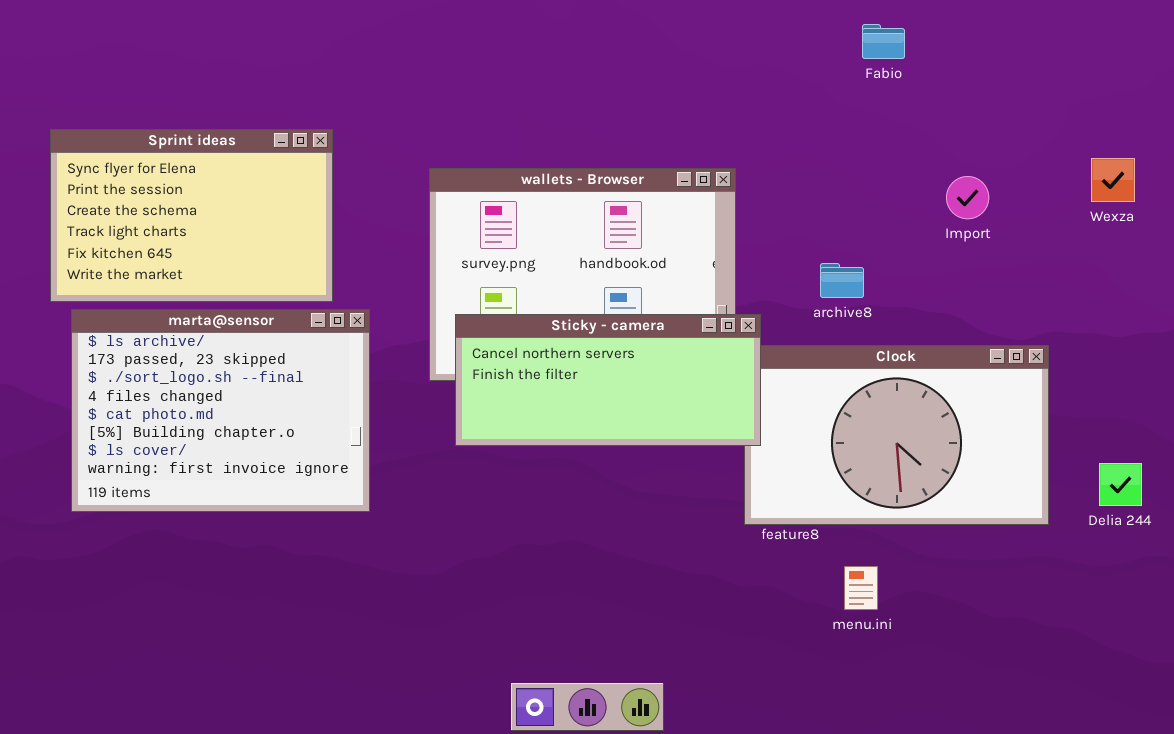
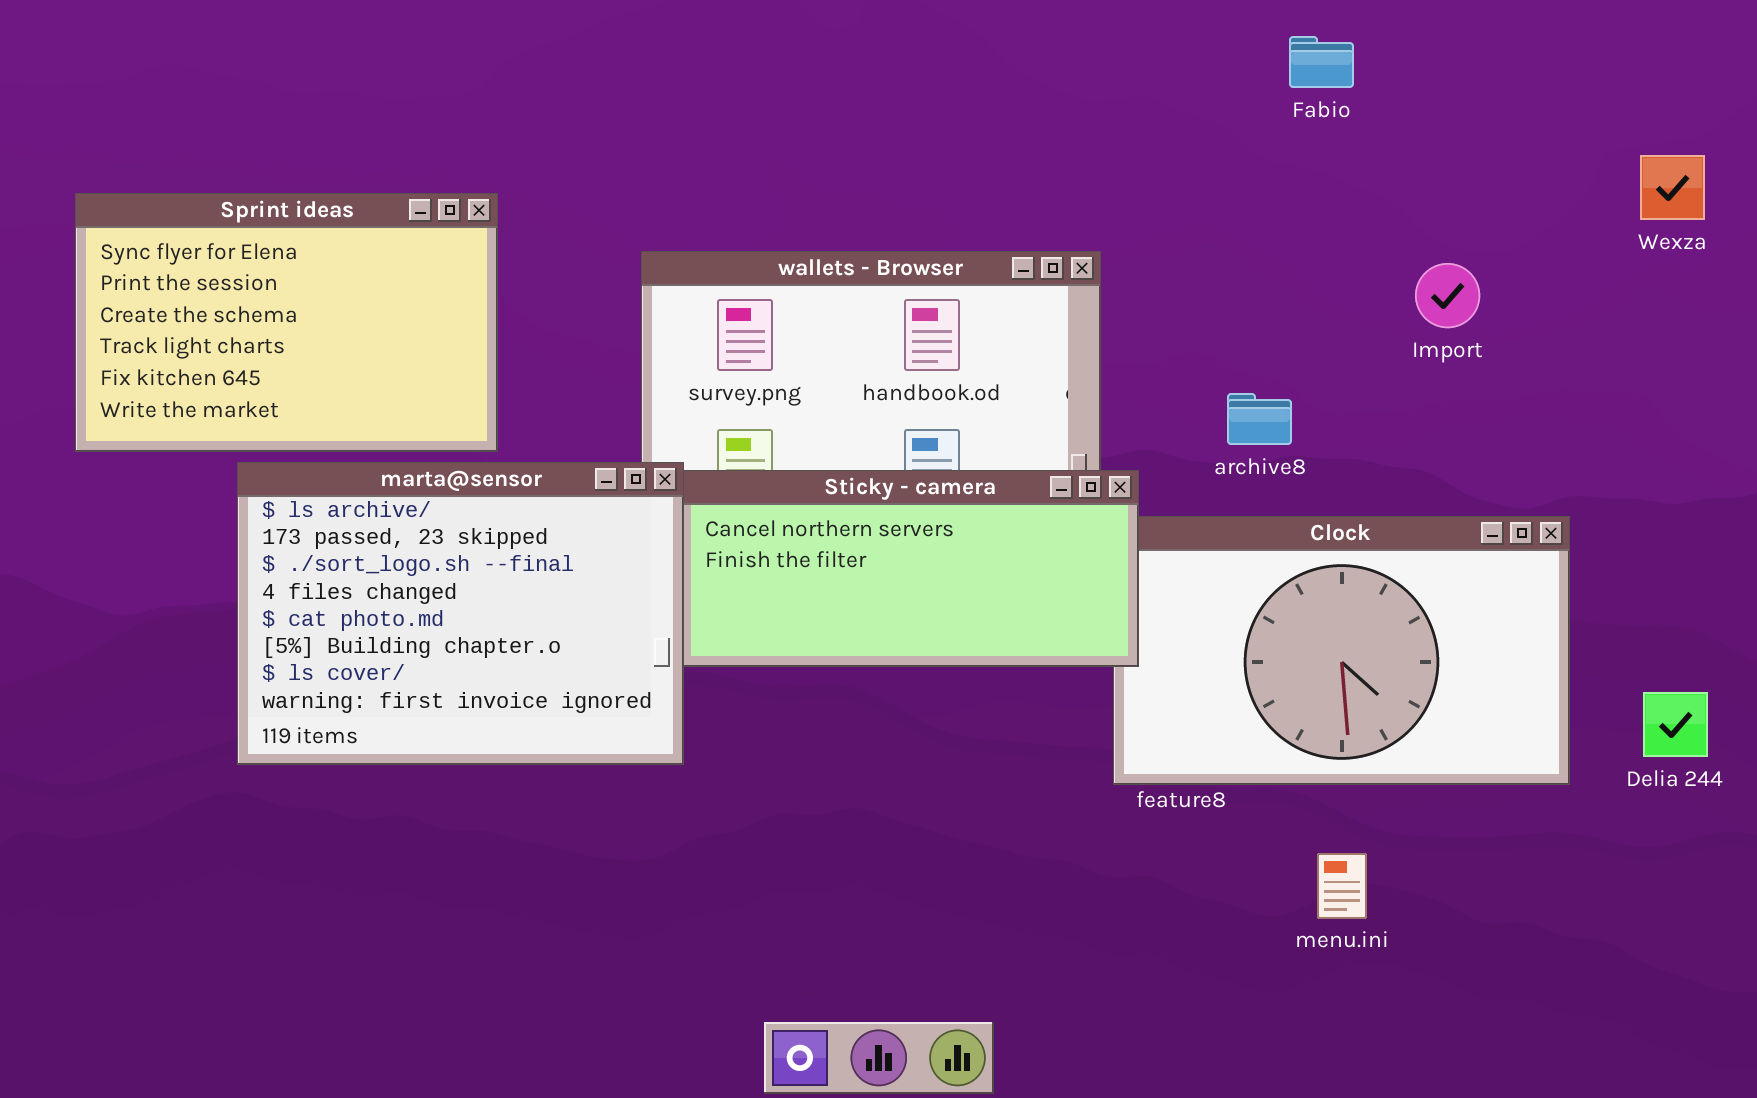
Wexza: [1091,158,1135,202] -> [1640,155,1705,220], moved
marta@sensor: [71,309,370,512] -> [237,462,684,765], moved
menu.ini: [844,566,878,610] -> [1317,853,1367,919], moved

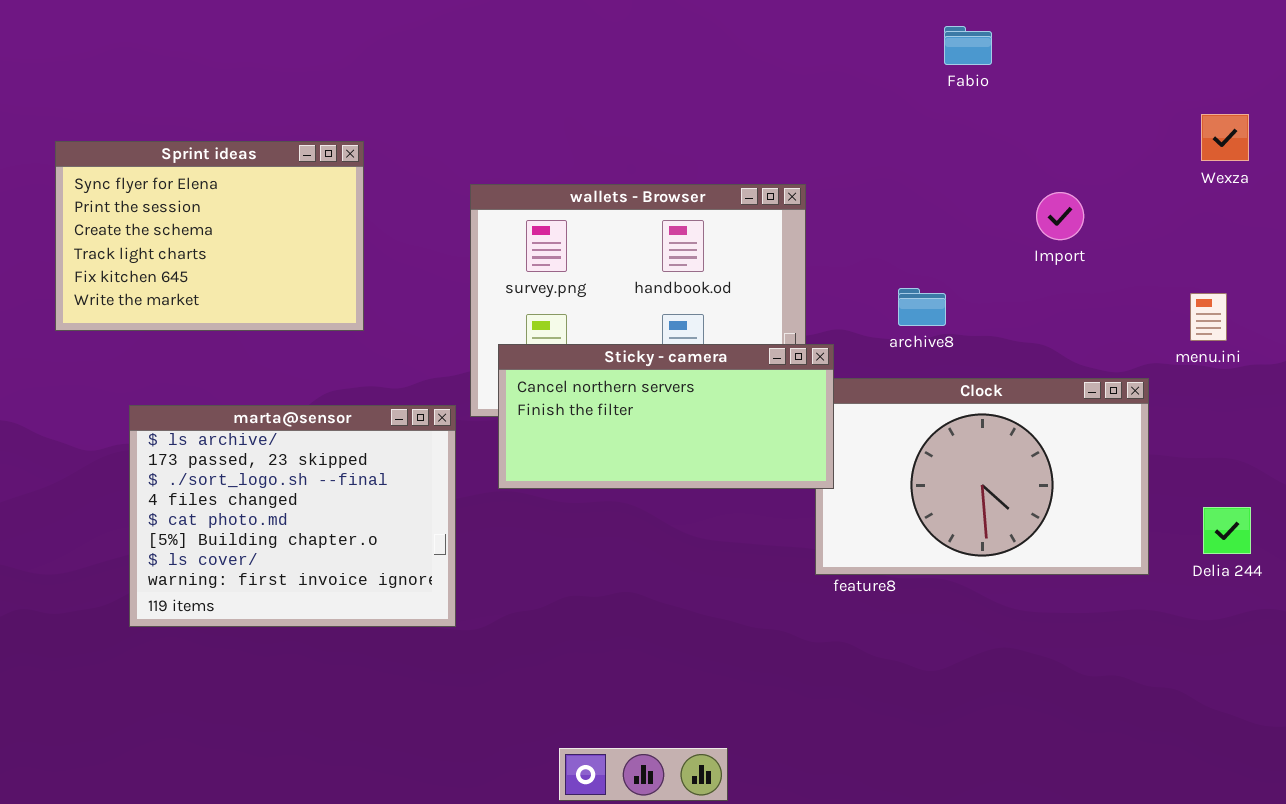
marta@sensor: [237,462,684,765] -> [129,405,456,627], moved
menu.ini: [1317,853,1367,919] -> [1190,293,1227,341], moved

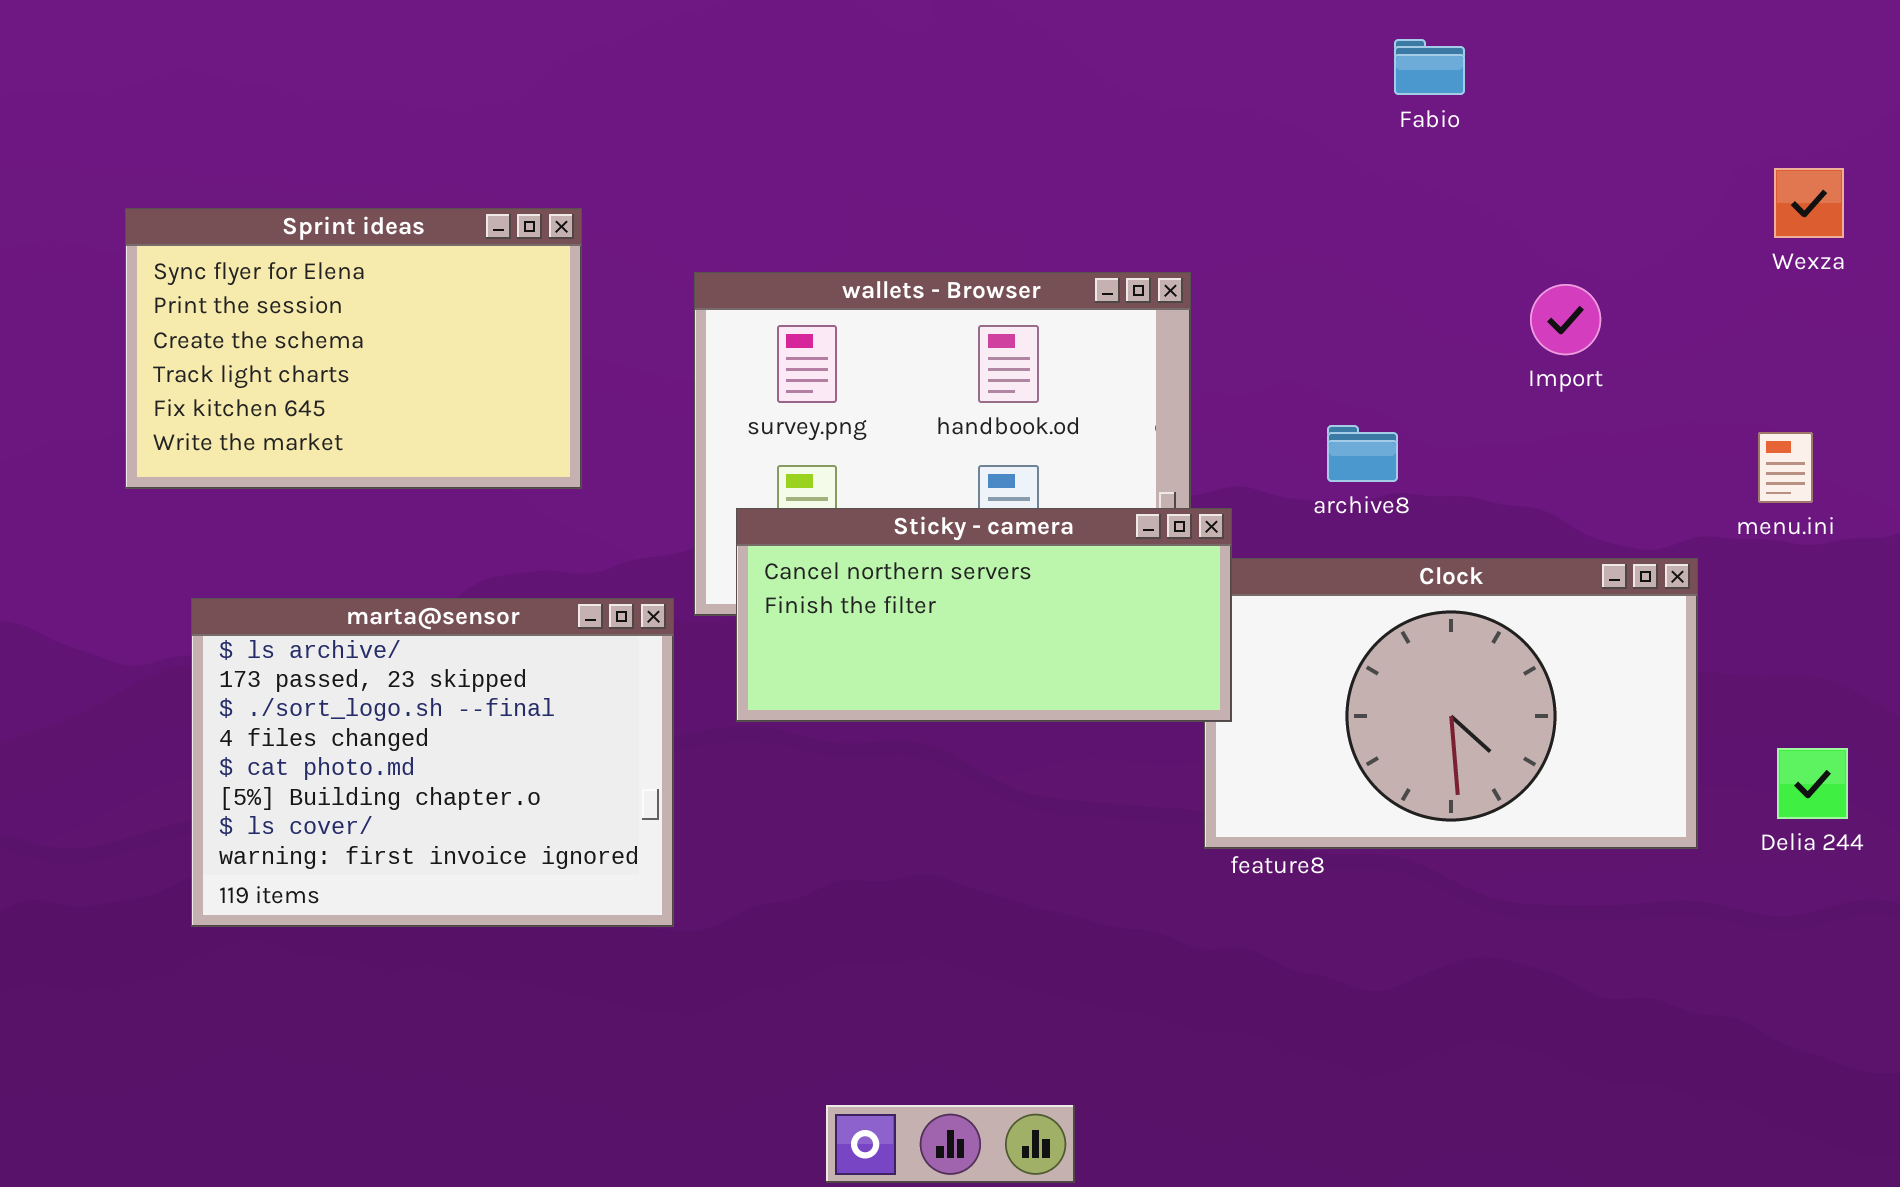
Sprint ideas: [55,141,364,331] -> [125,208,582,489], moved

